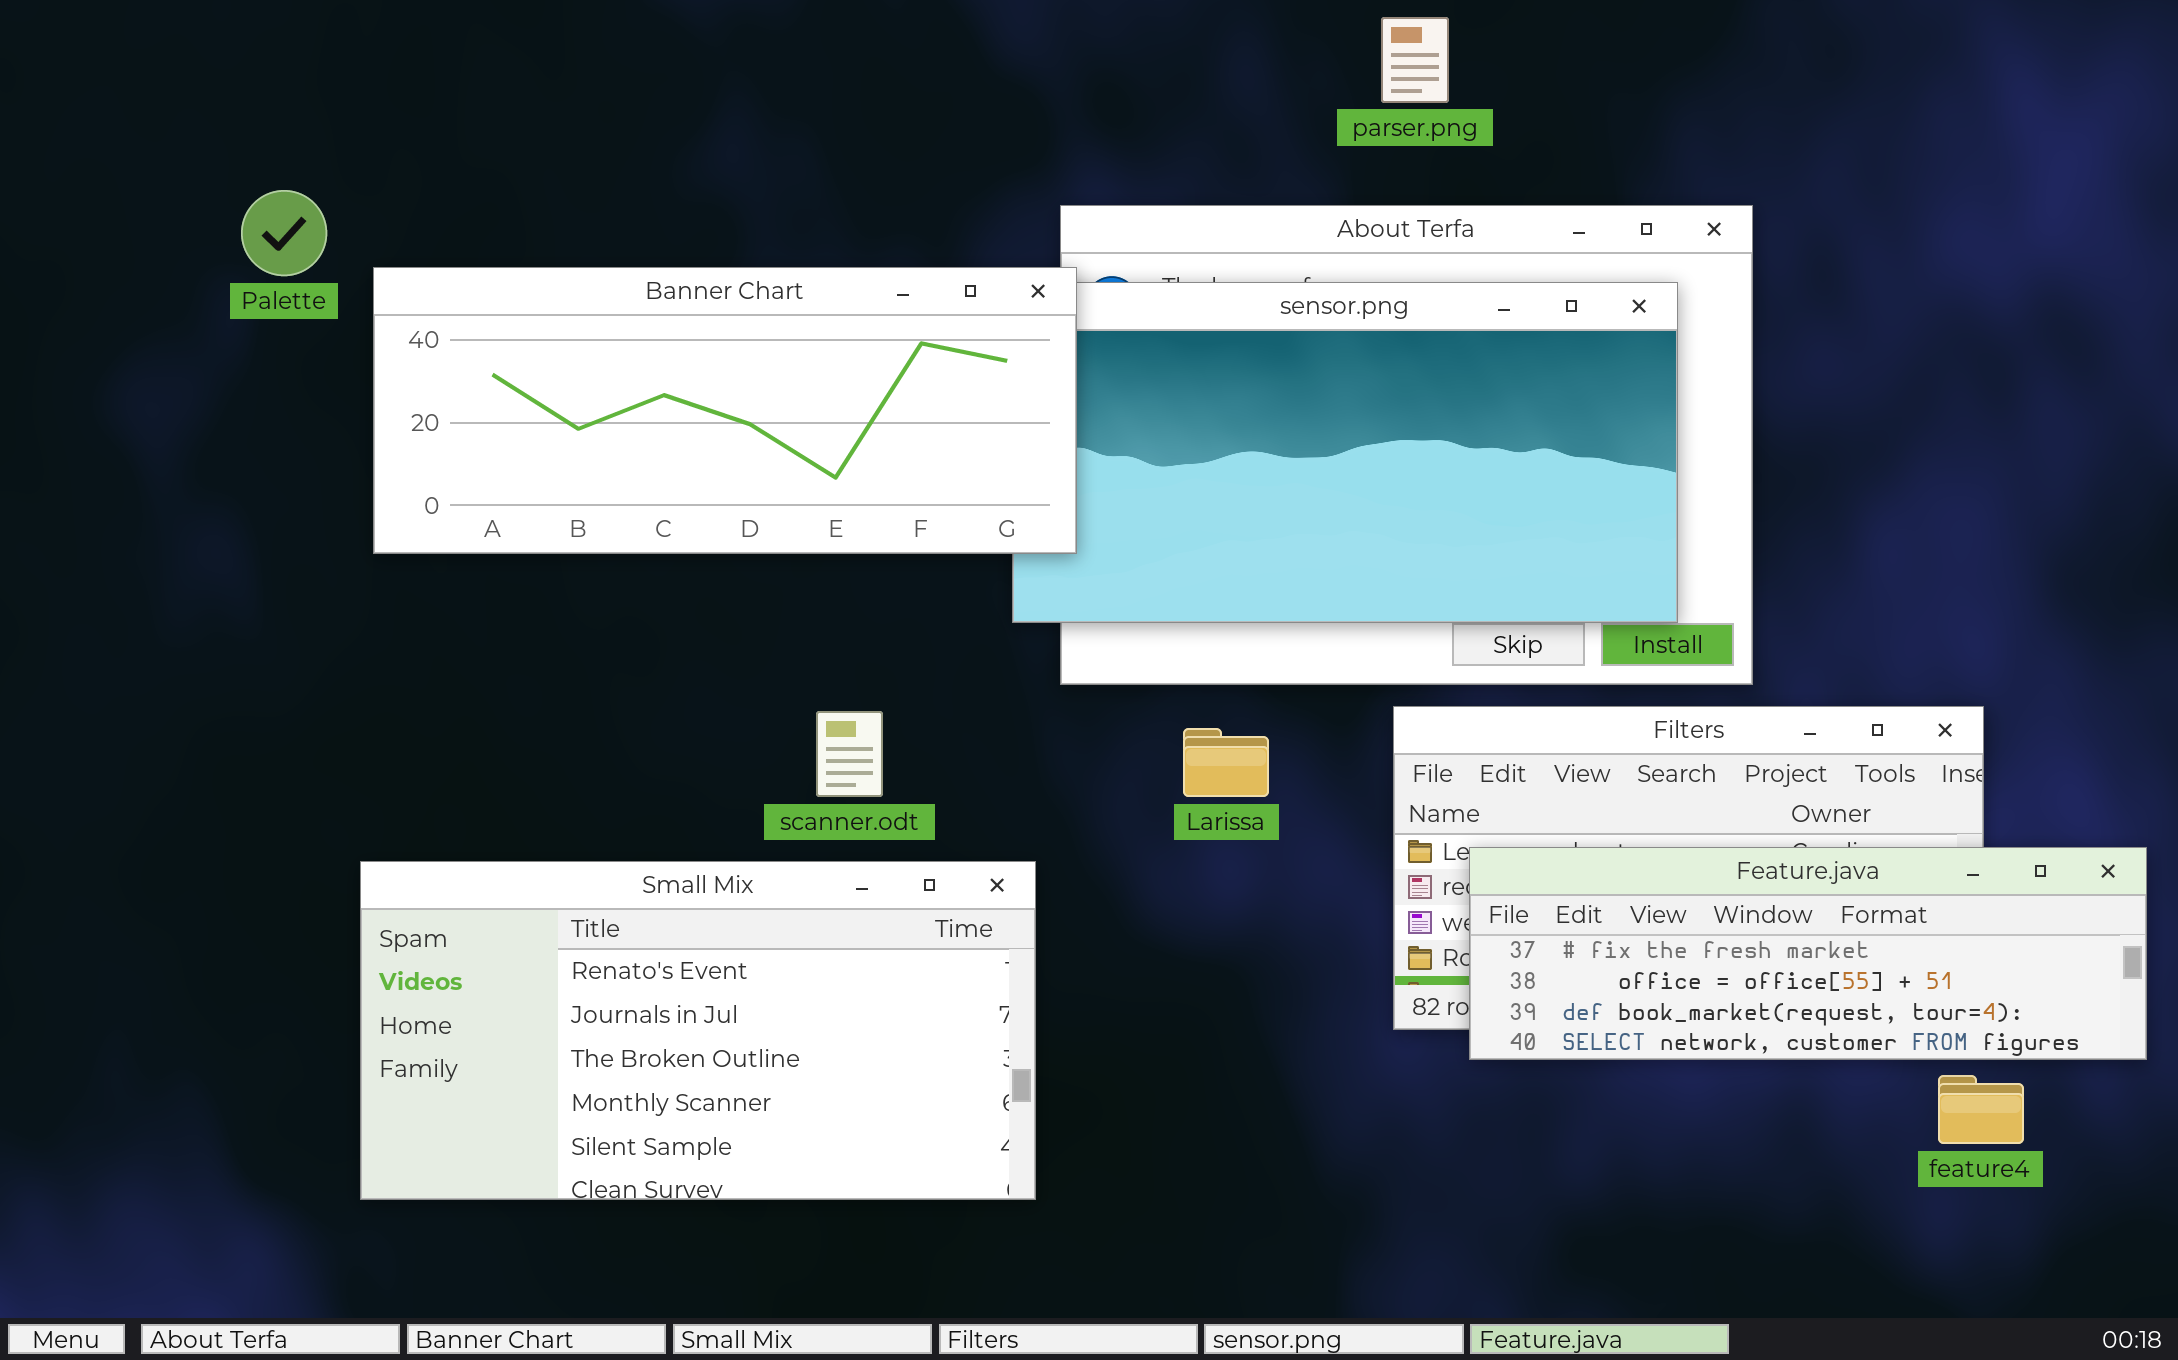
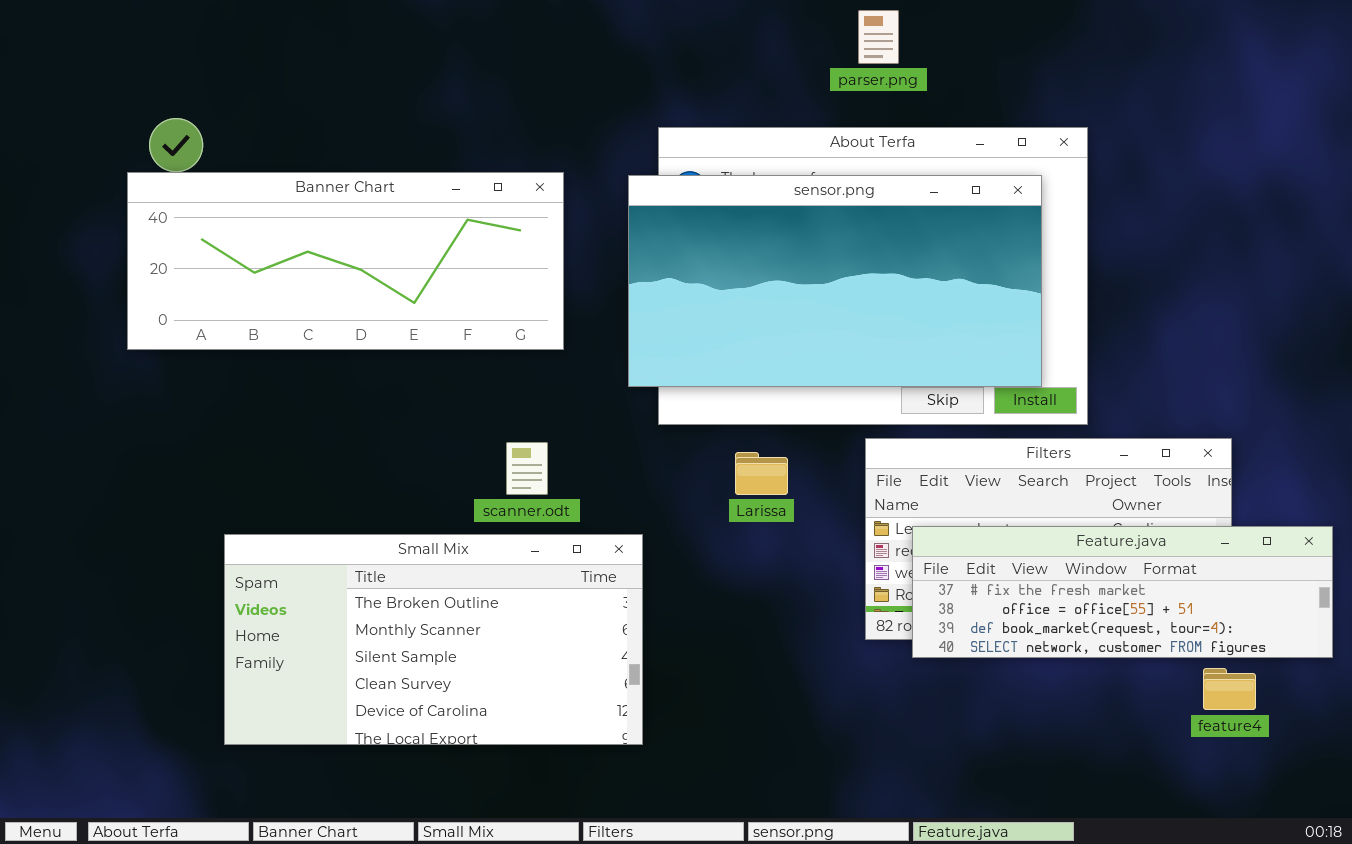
Banner Chart: [373,267,1077,554] -> [127,172,564,350], moved
Small Mix: [360,861,1036,1200] -> [224,534,643,745], scrolled down 2 rows

